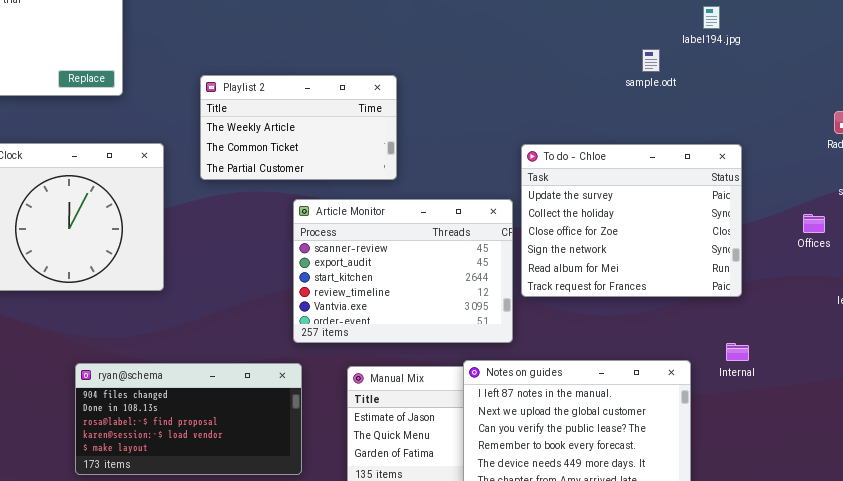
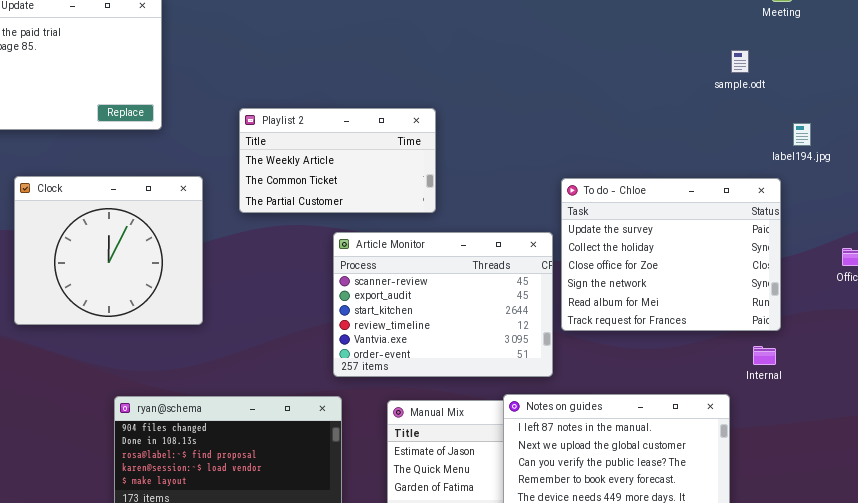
label194.jpg: [703,6,720,29] -> [793,123,811,146], moved
sample.odt: [642,49,660,72] -> [731,50,749,73], moved
Internal: [726,343,749,361] -> [753,346,776,365], moved

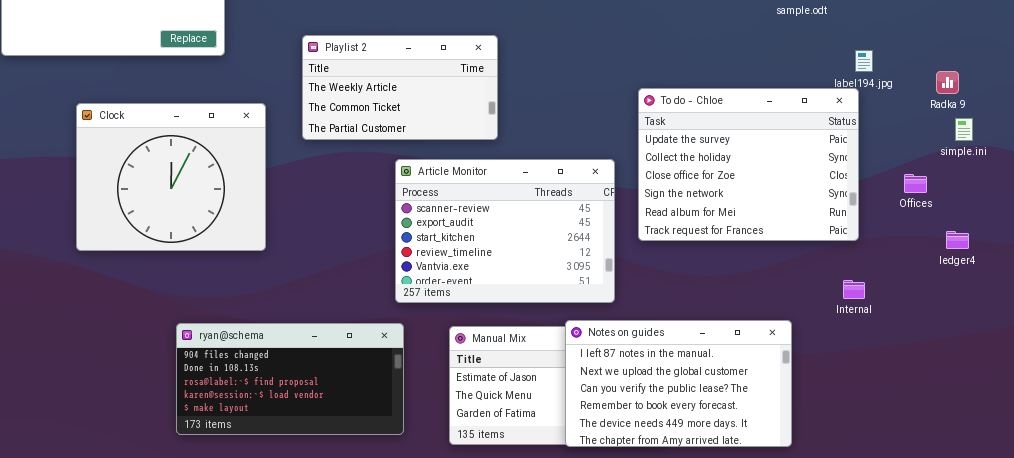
To do - Chloe: [561,178,781,331] -> [638,88,859,241], moved
Internal: [753,346,776,365] -> [843,280,865,299], moved

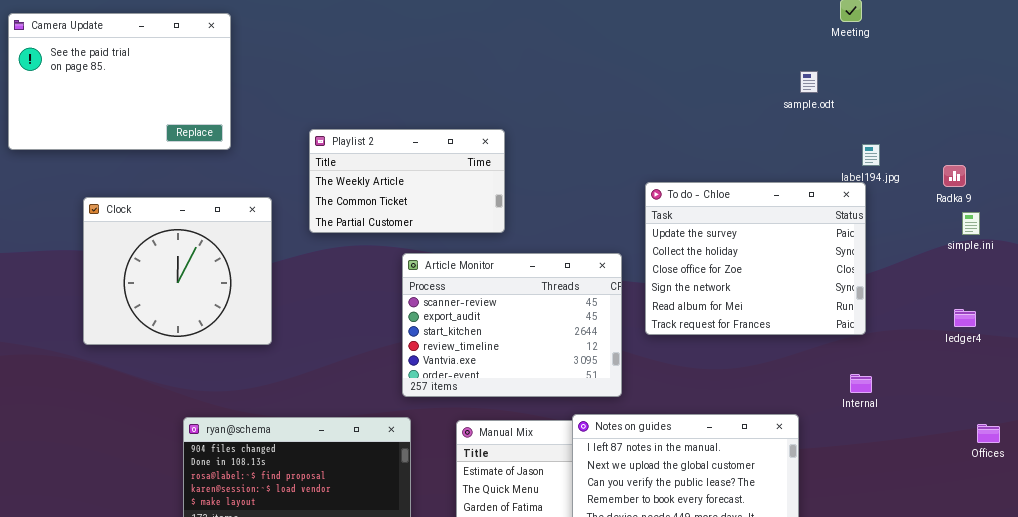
Offices: [904,174,927,193] -> [977,424,1000,443], moved
ledger4: [946,231,969,249] -> [954,309,976,327], moved

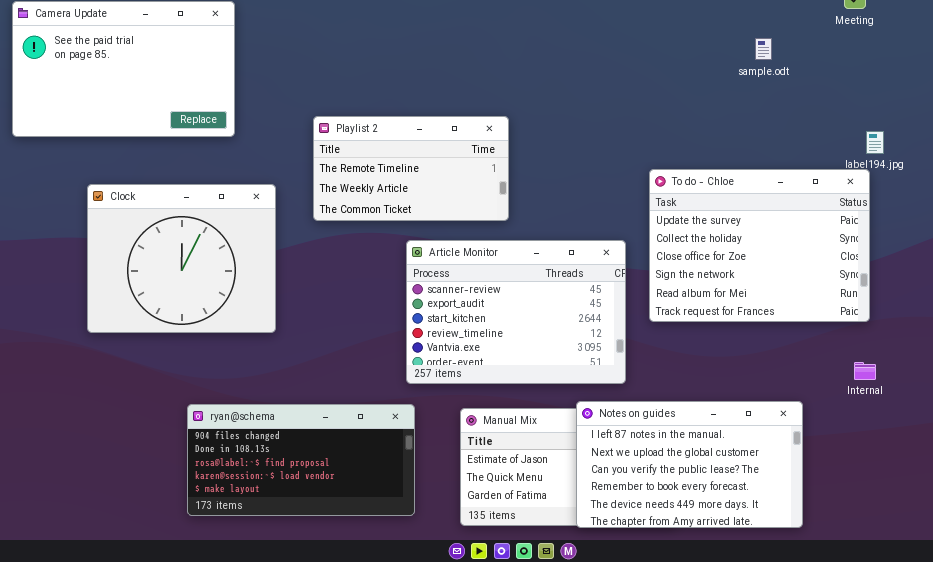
sample.odt: [800,71,818,93] -> [755,38,772,60], moved
Playlist 2: [309,129,505,233] -> [313,116,509,221], scrolled up 1 row

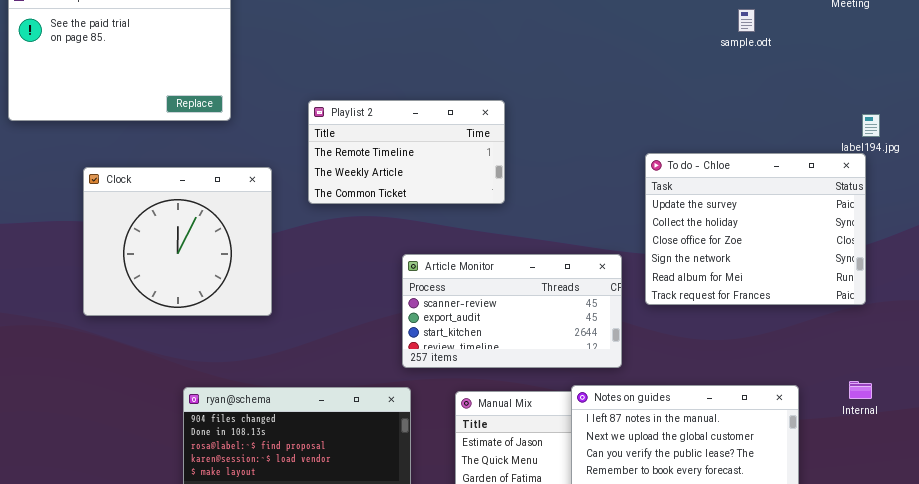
sample.odt: [755,38,772,60] -> [738,9,755,32], moved
Article Monitor: [406,240,626,384] -> [402,254,622,368], resized
Internal: [854,362,876,380] -> [849,381,872,399], moved

